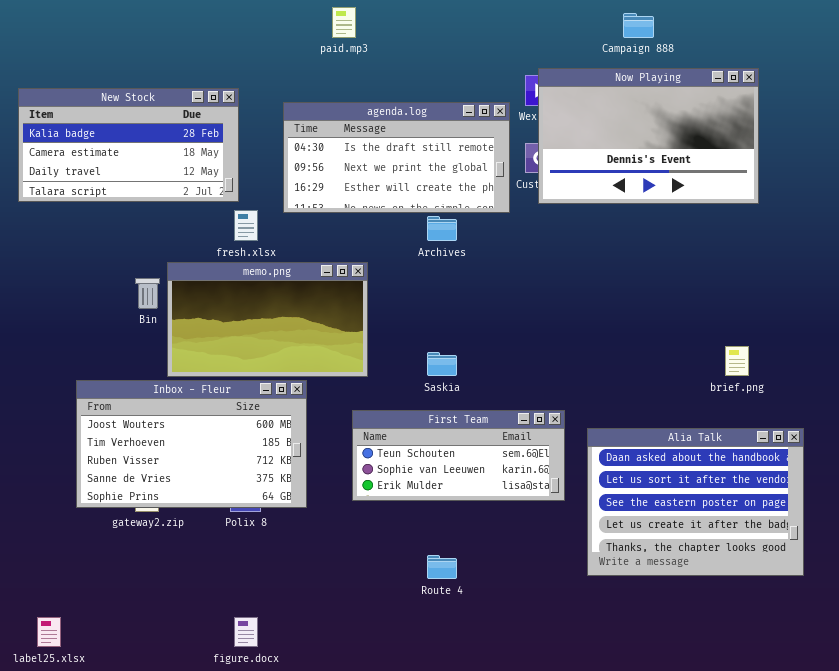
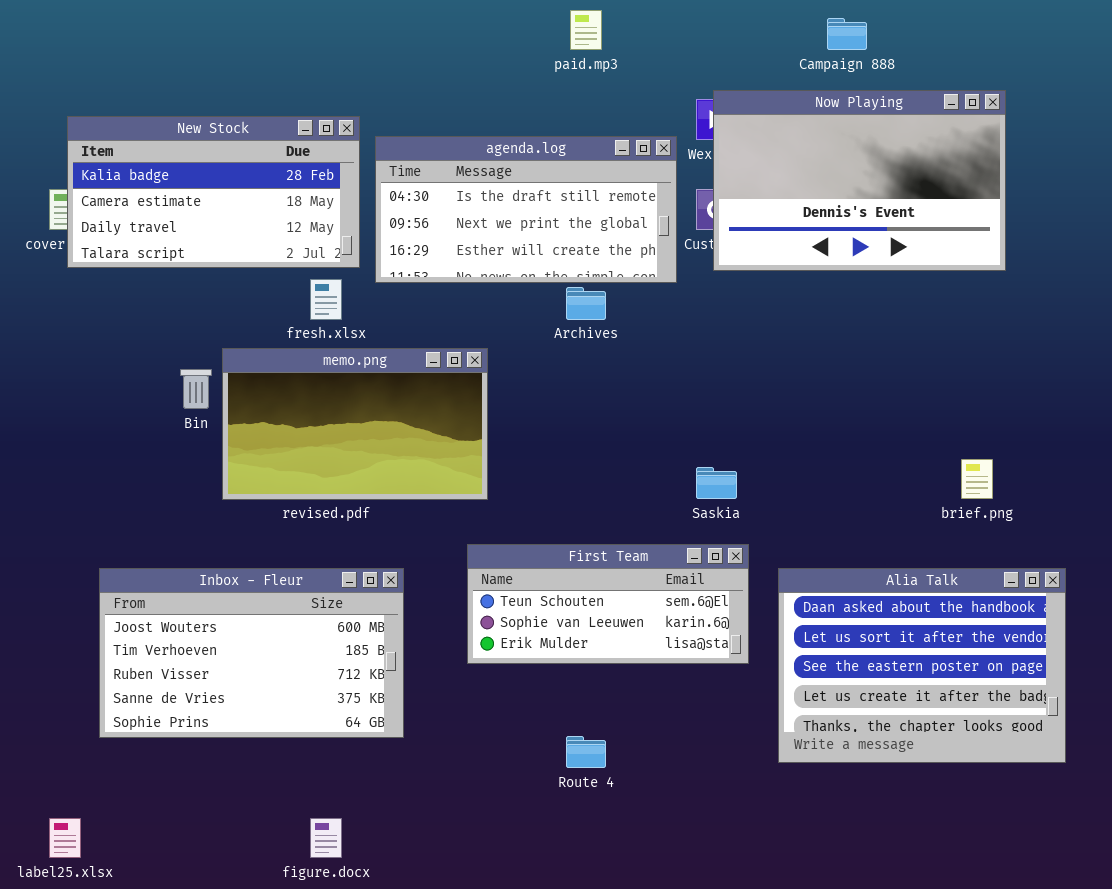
paid.mp3: [332,7,356,38] -> [570,10,602,50], moved
New Stock: [18,88,239,202] -> [67,116,360,268], moved
Saskia: [427,352,457,376] -> [696,467,737,499], moved
Inbox - Fleur: [76,380,307,508] -> [99,568,404,738], moved

